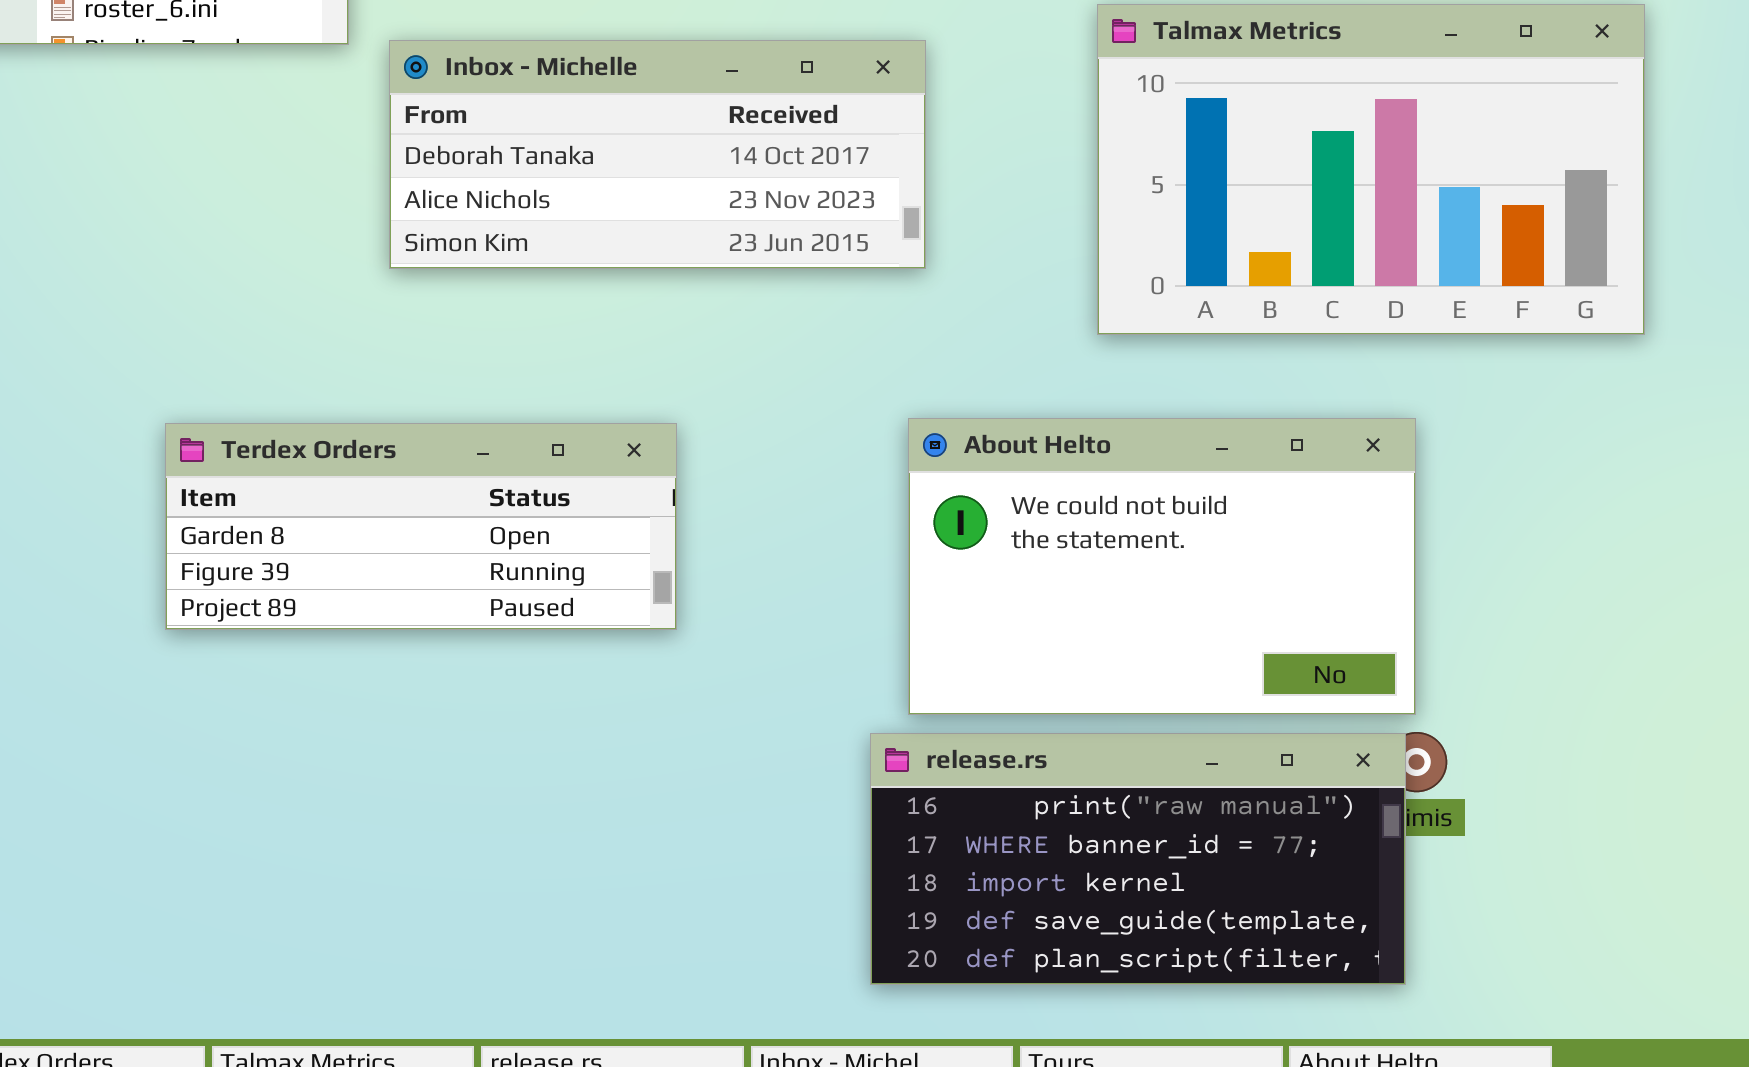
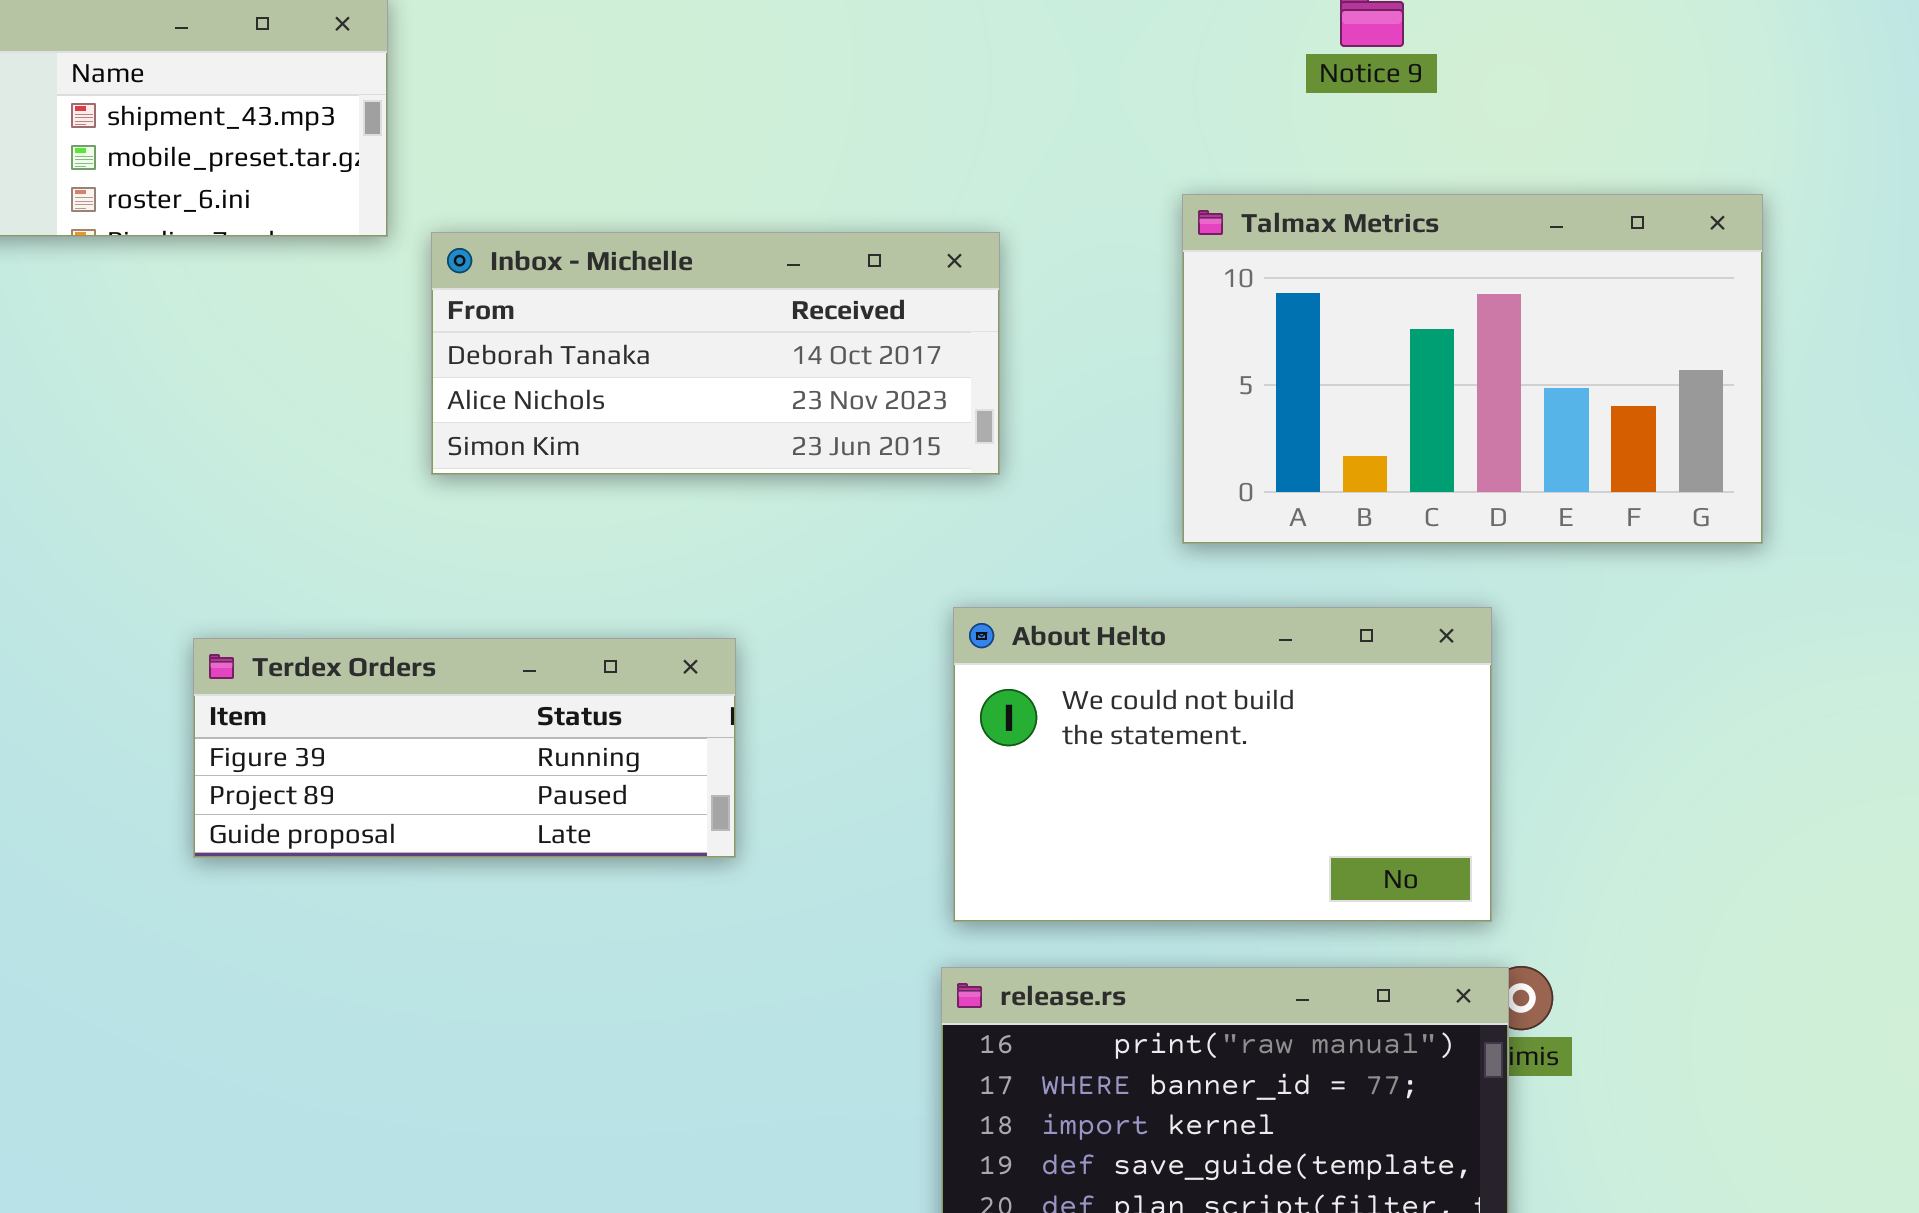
About Helto: [908,418,1416,715] -> [953,607,1492,922], moved
Terdex Orders: [165,423,677,630] -> [193,638,736,858], scrolled down 1 row

